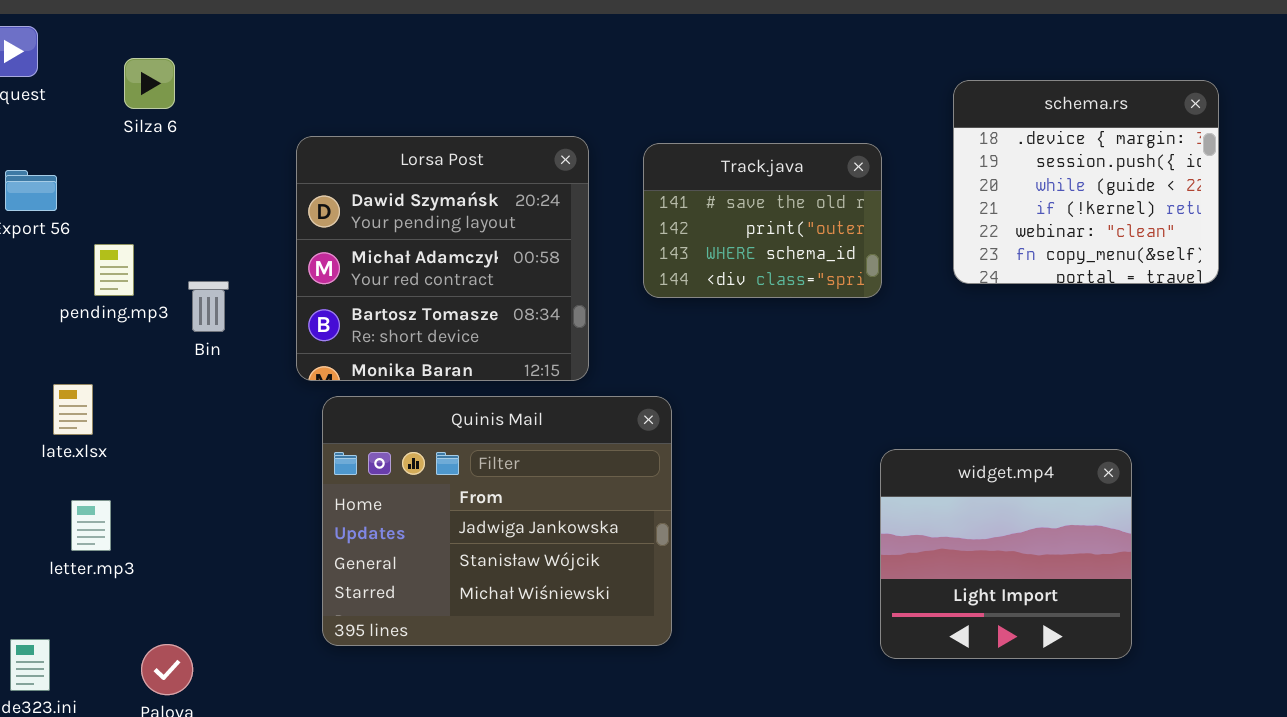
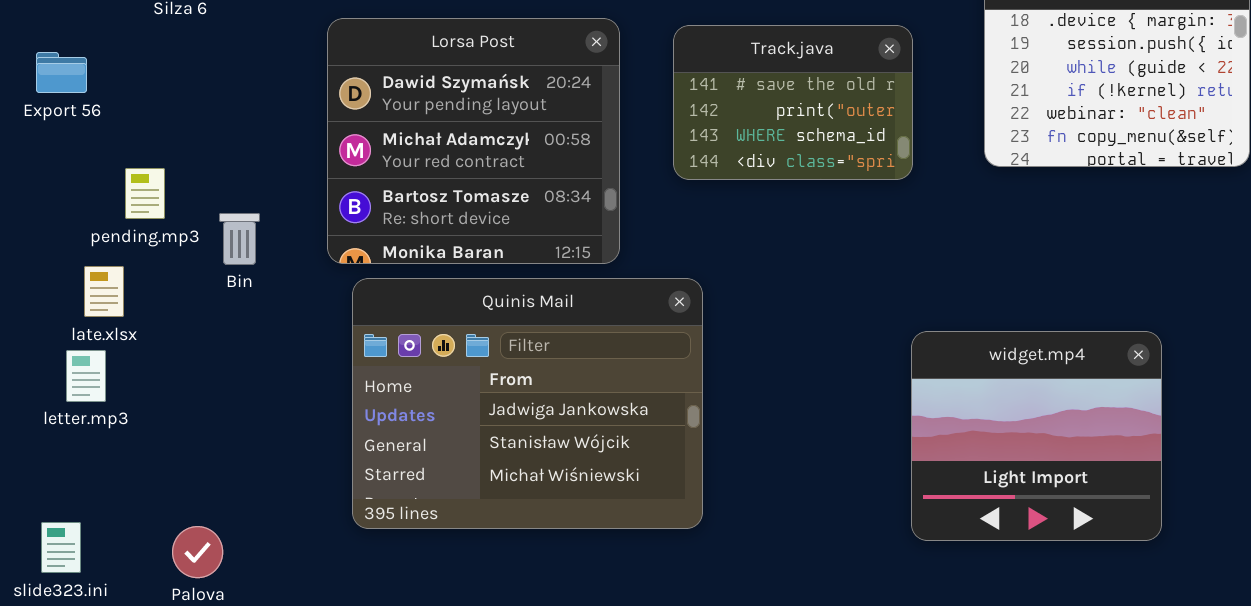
pending.mp3: [94,244,134,296] -> [125,168,165,219], moved
Bin: [188,281,229,332] -> [219,213,260,265], moved
letter.mp3: [71,500,111,551] -> [66,350,106,402], moved

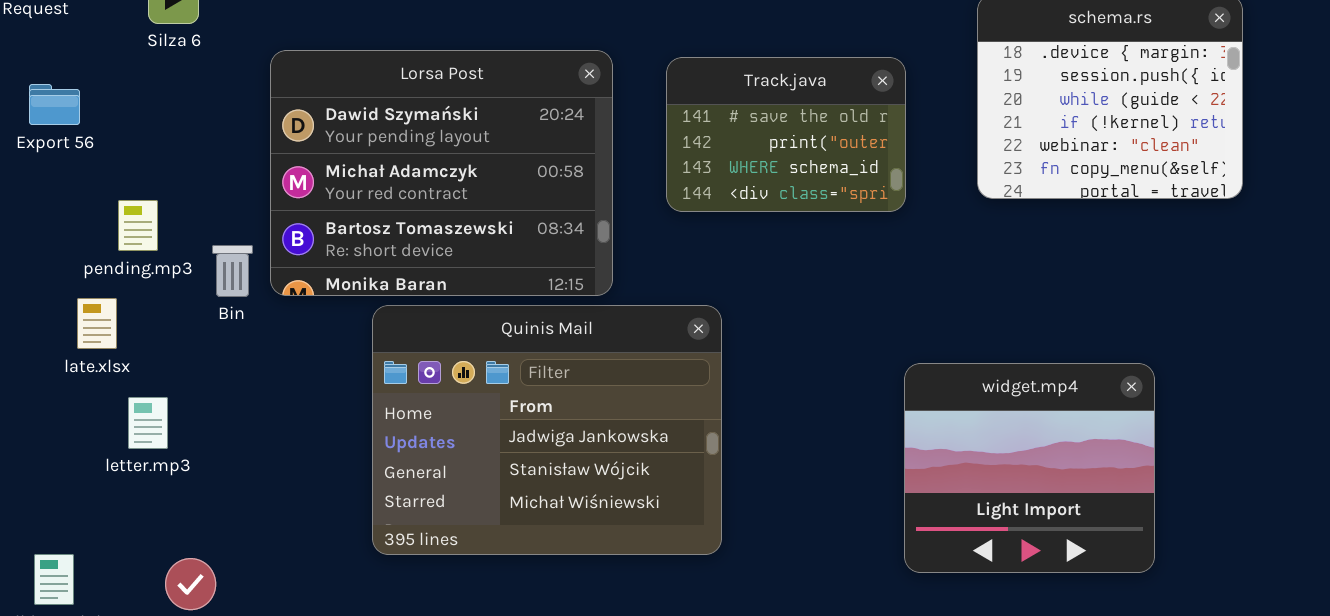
Lorsa Post: [327,18,620,264] -> [270,50,613,296], resized
Quinis Mail: [352,278,703,529] -> [372,305,722,555], moved
letter.mp3: [66,350,106,402] -> [128,397,168,449], moved

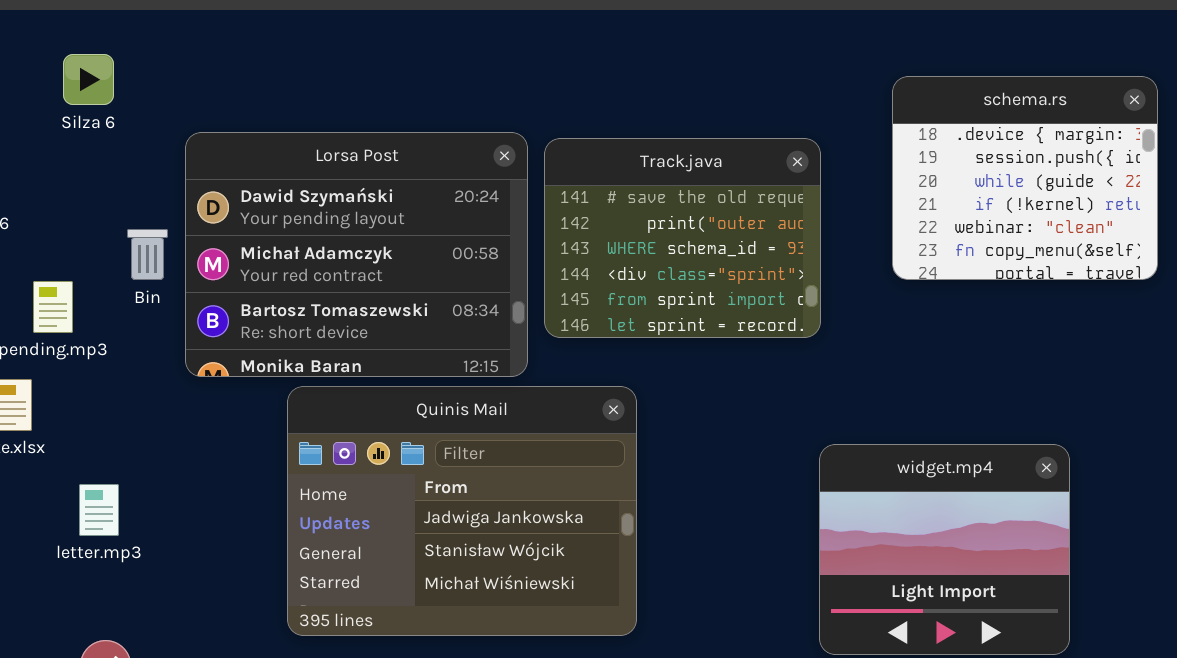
Track.java: [666,57,906,212] -> [544,138,821,338], resized
Bin: [212,245,253,297] -> [127,229,168,280], moved
letter.mp3: [128,397,168,449] -> [79,484,119,536], moved

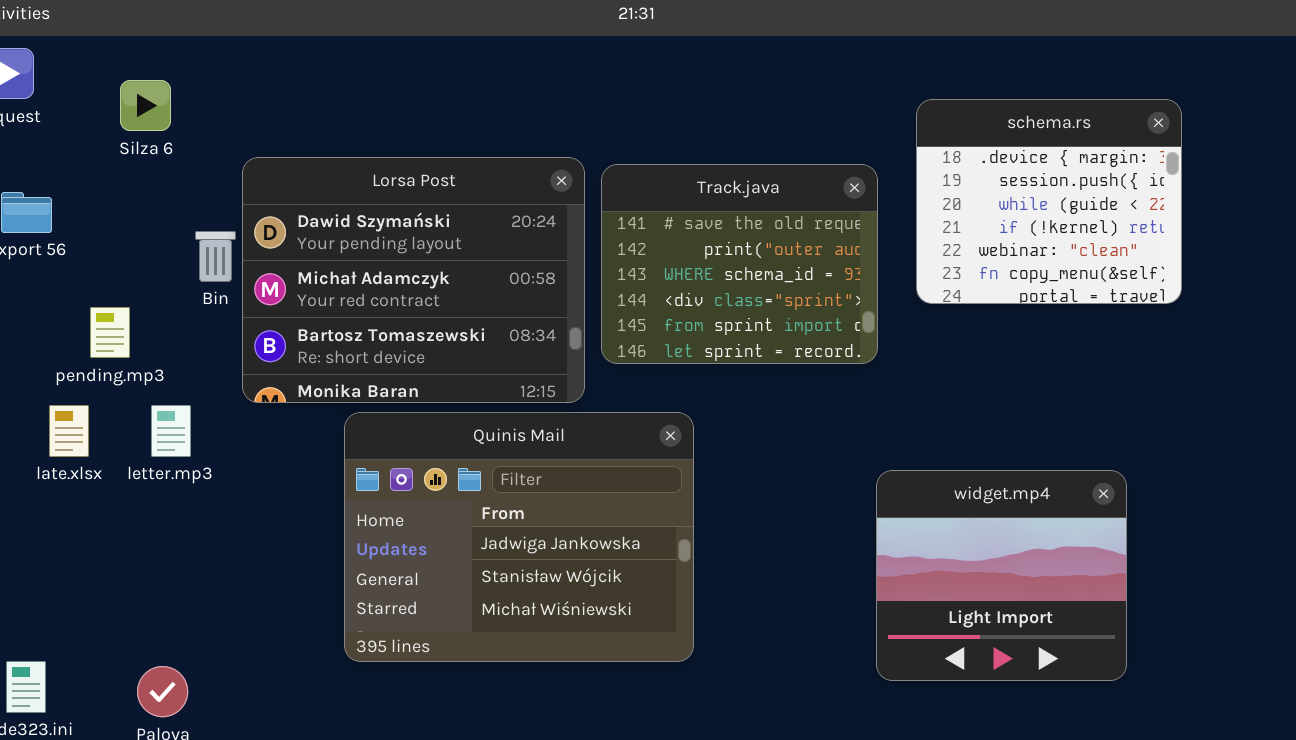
schema.rs: [892,76,1158,280] -> [916,99,1182,304], moved
Bin: [127,229,168,280] -> [195,231,236,282], moved
letter.mp3: [79,484,119,536] -> [151,405,191,457], moved

